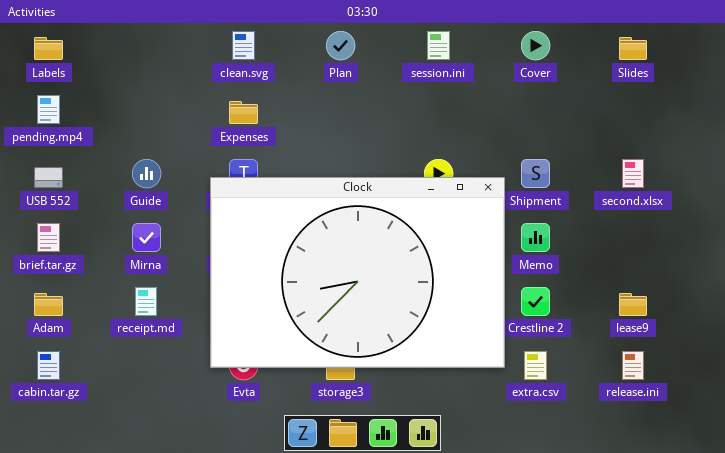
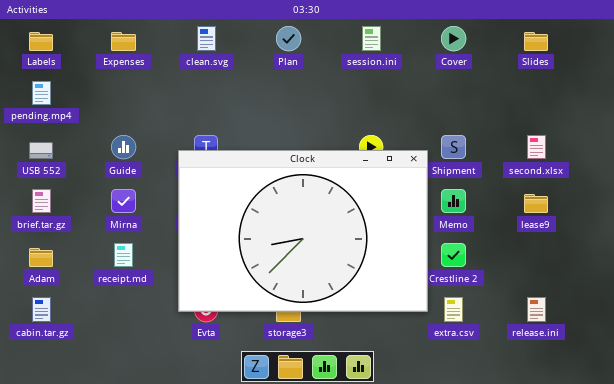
Expenses: [229,101,258,124] -> [111,32,136,51], moved
lease9: [619,293,647,316] -> [524,194,548,213], moved

